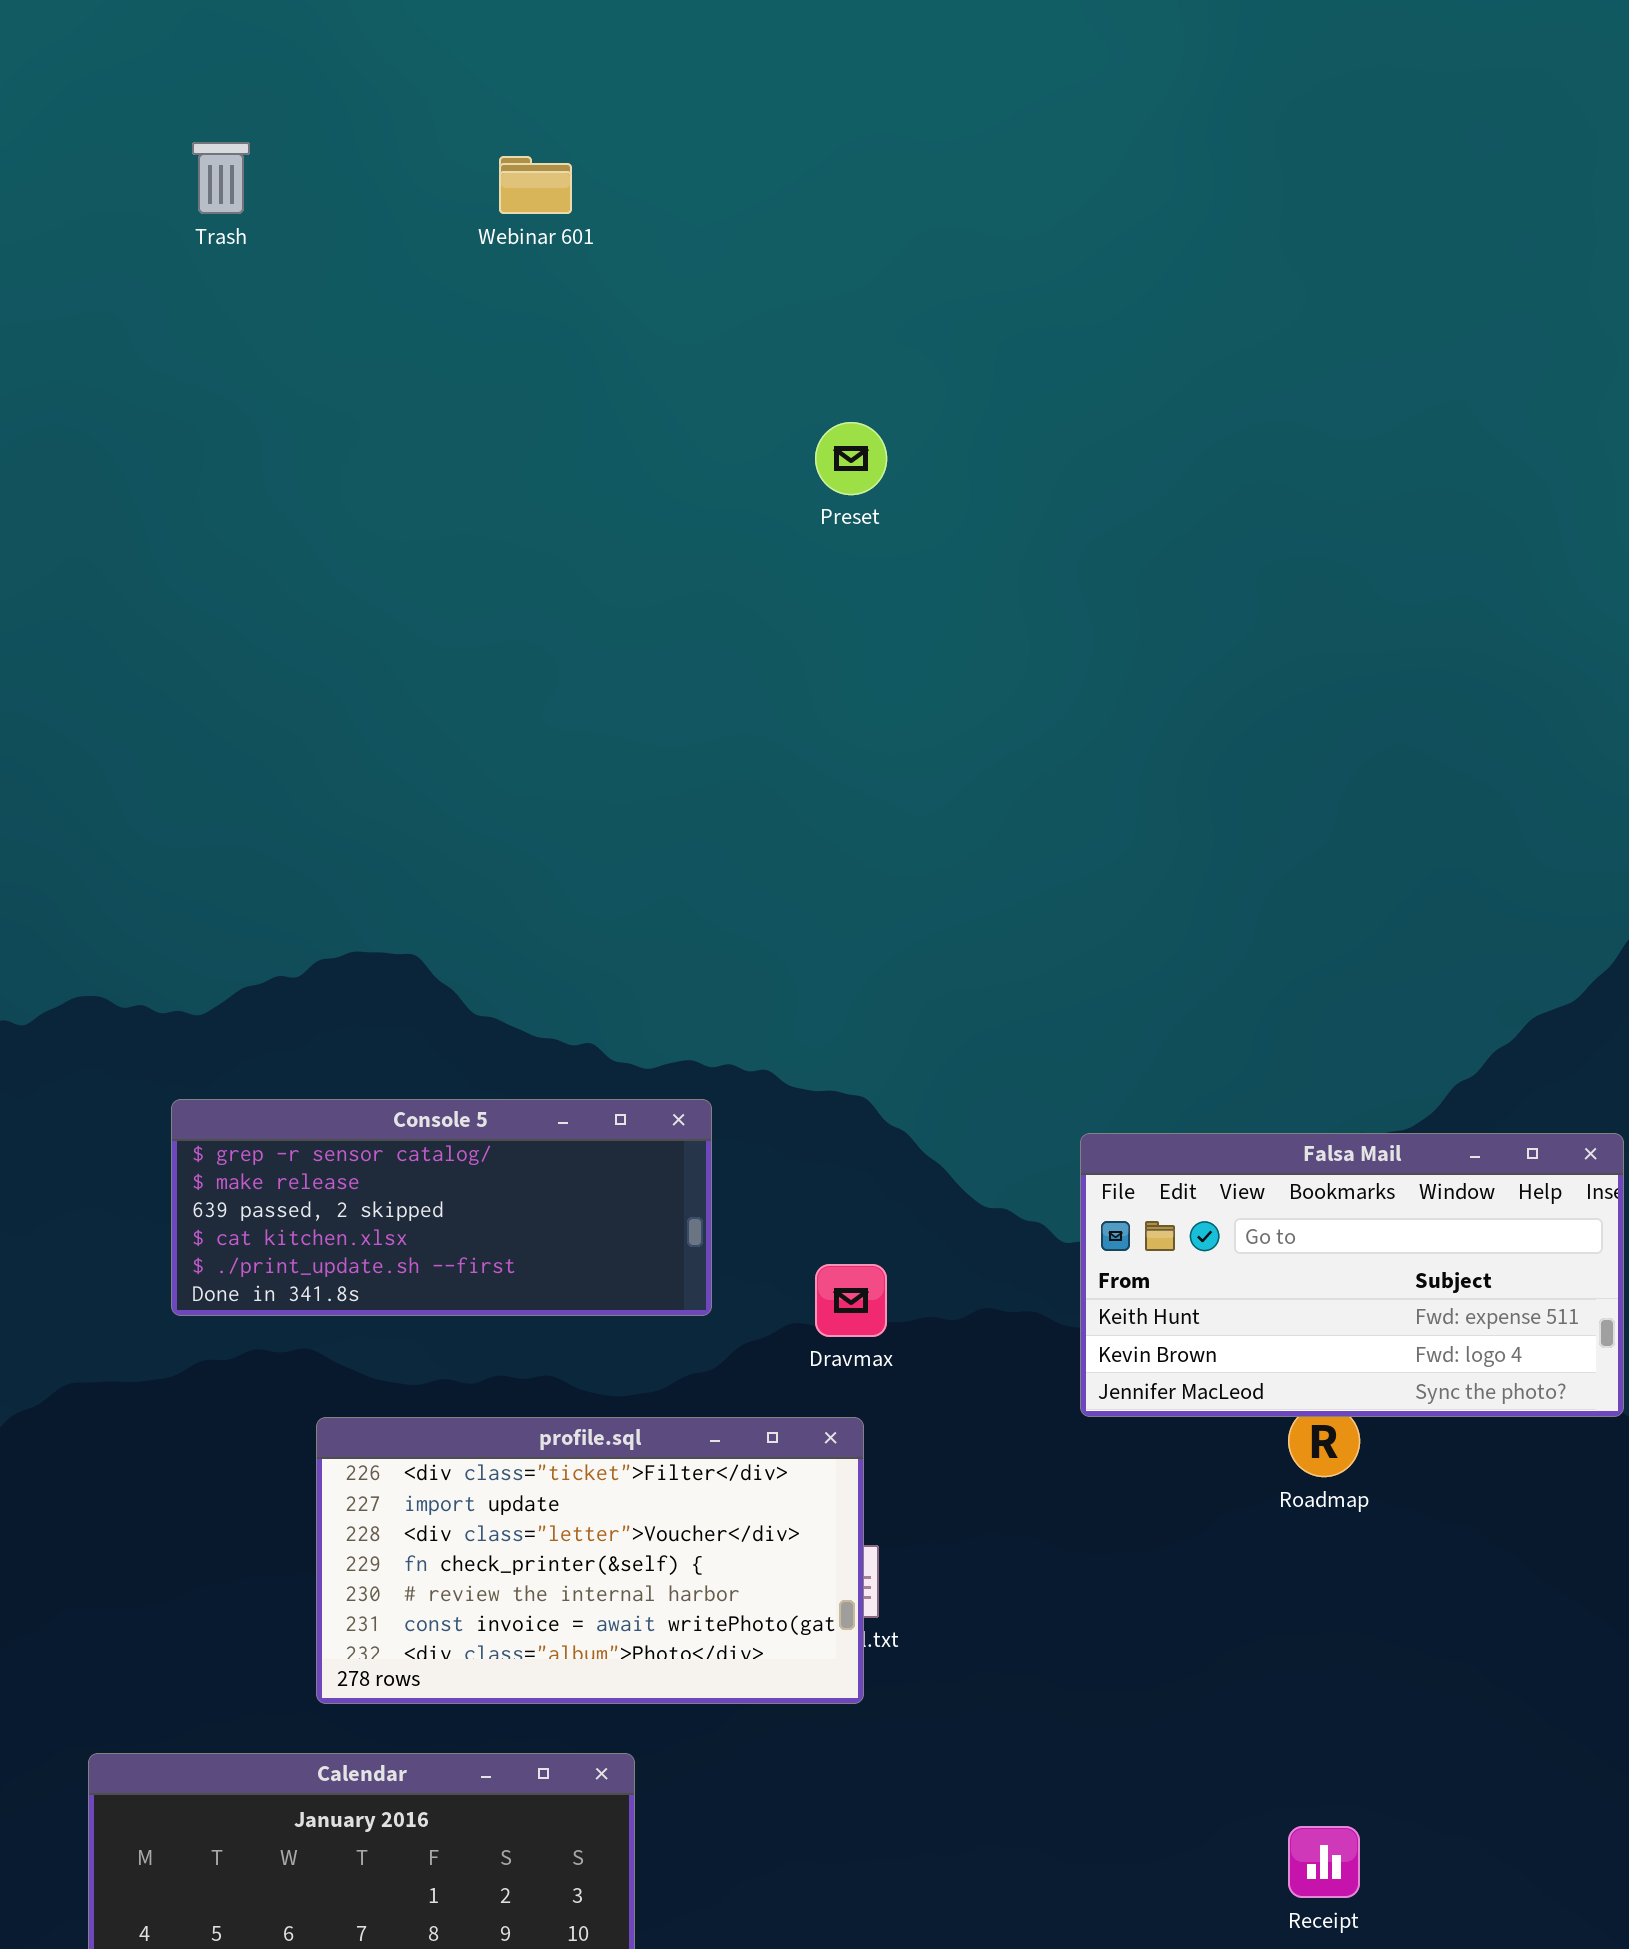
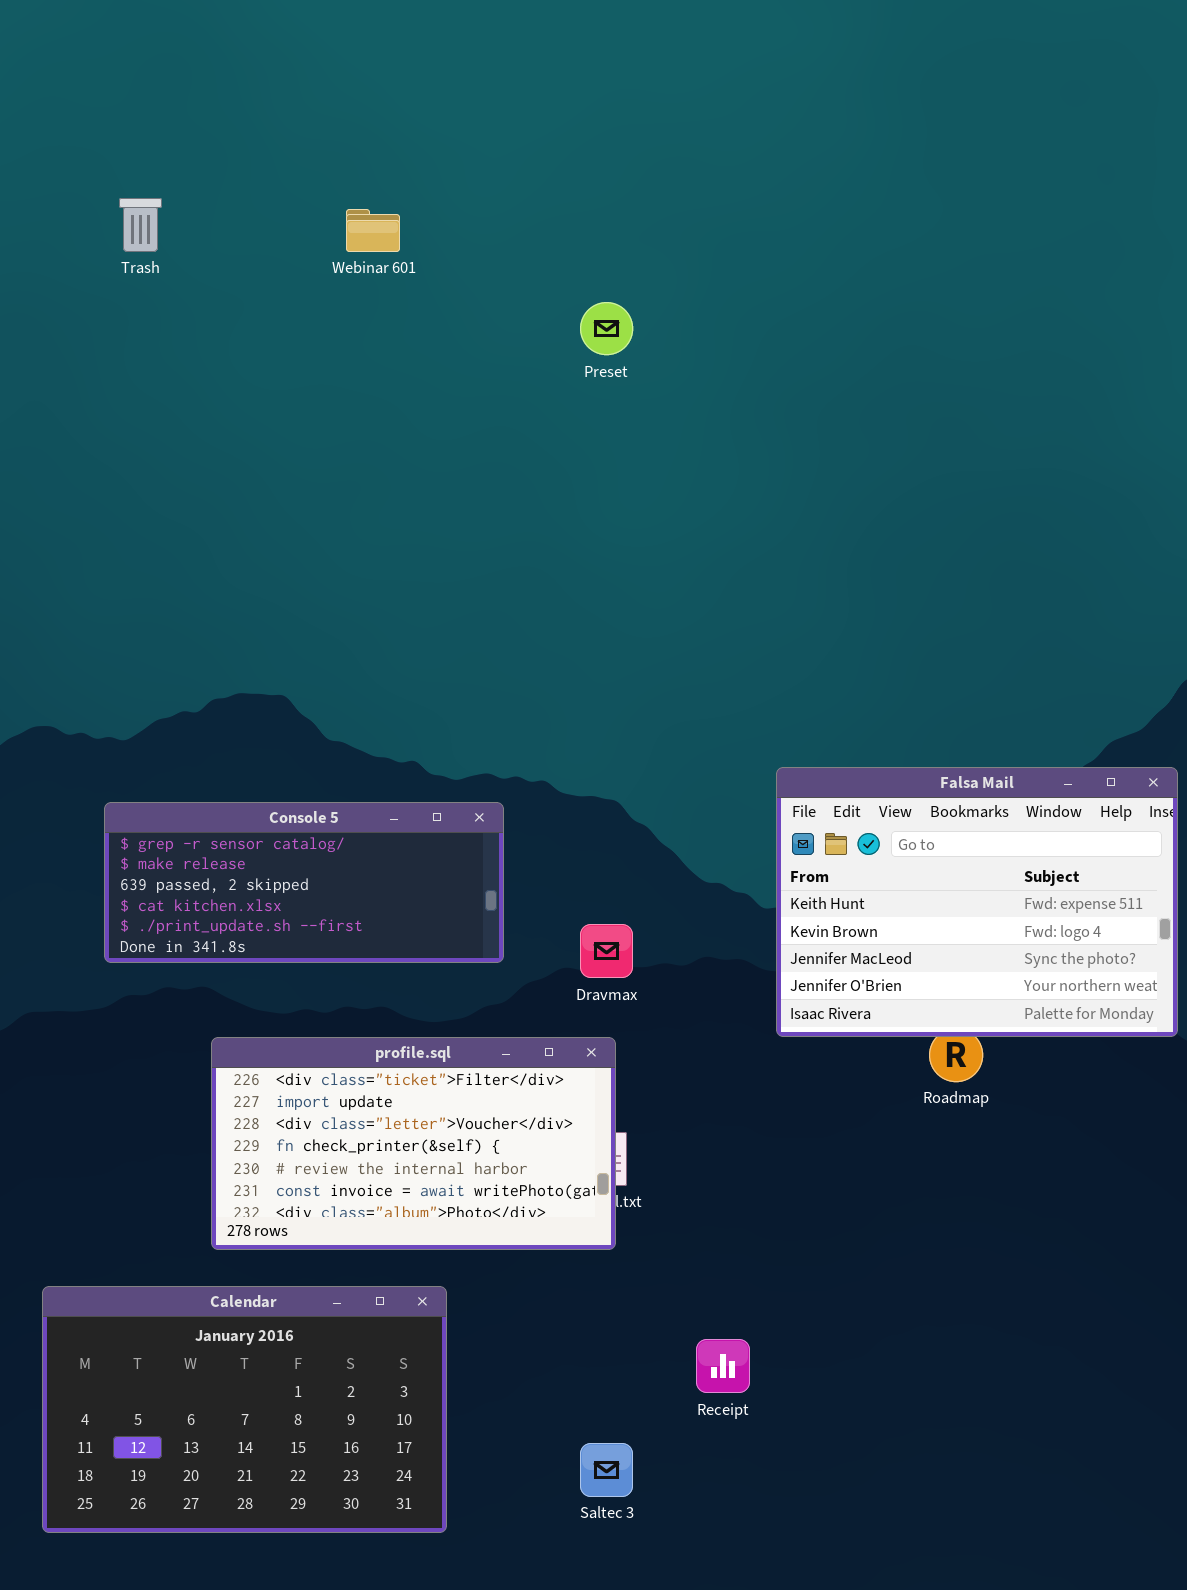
Trash: [192,142,250,214] -> [119,198,162,252], moved
Webinar 601: [499,156,572,214] -> [346,209,400,252], moved
Falsa Mail: [1080,1133,1624,1417] -> [776,767,1178,1037], resized
Receipt: [1288,1826,1360,1898] -> [696,1339,750,1393], moved

